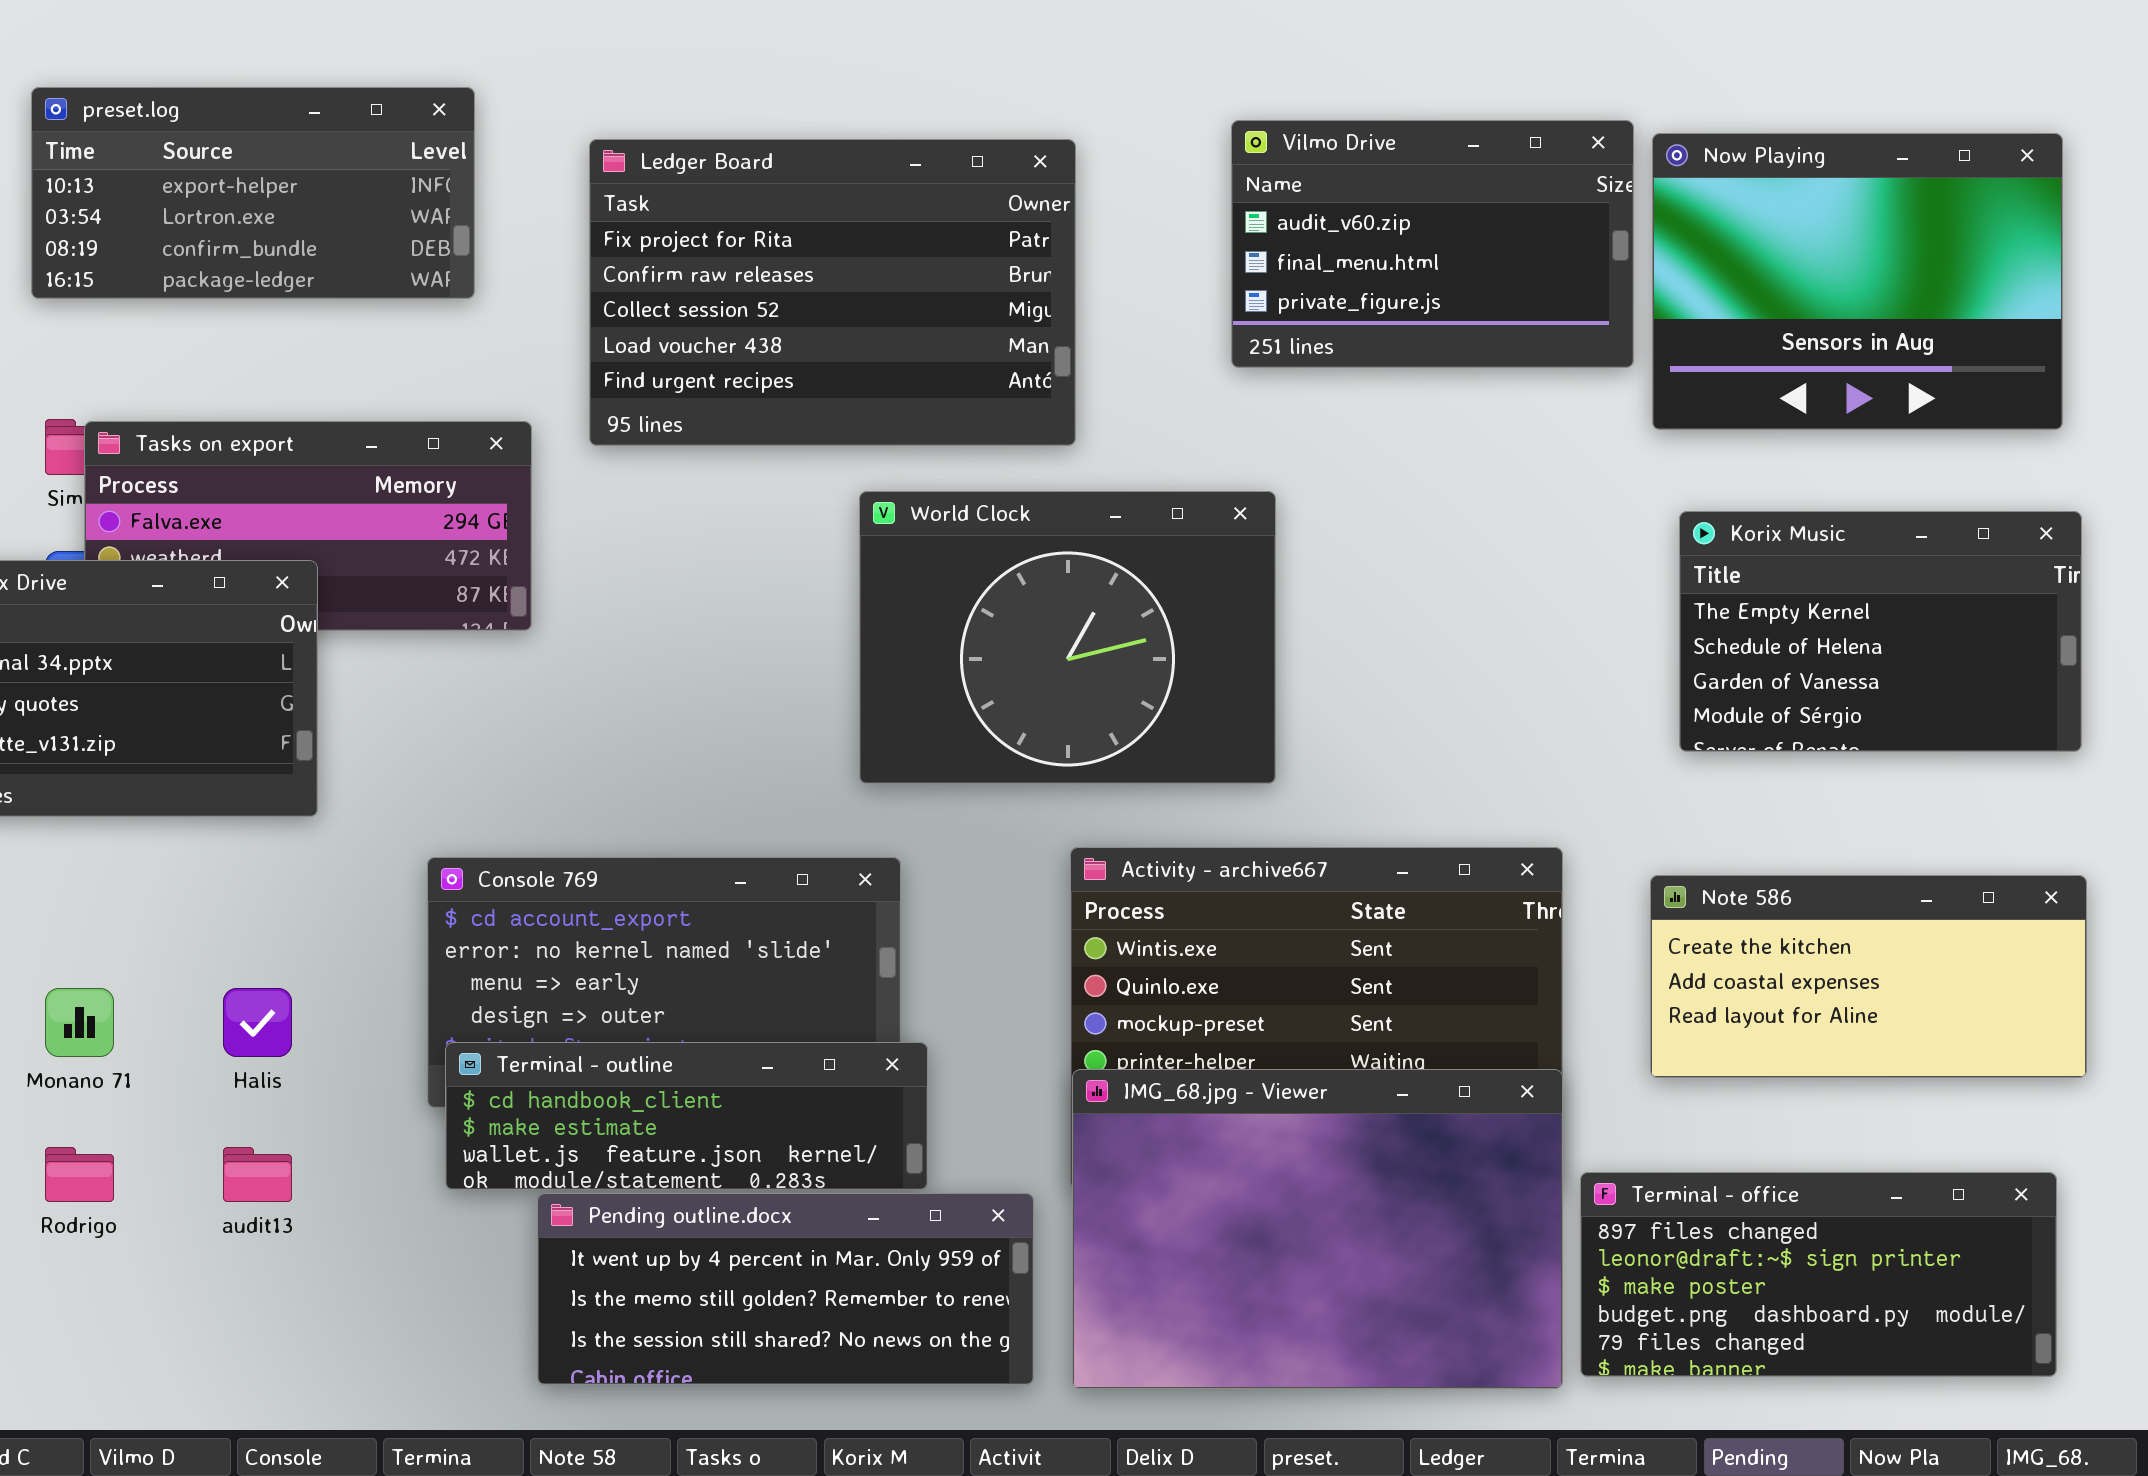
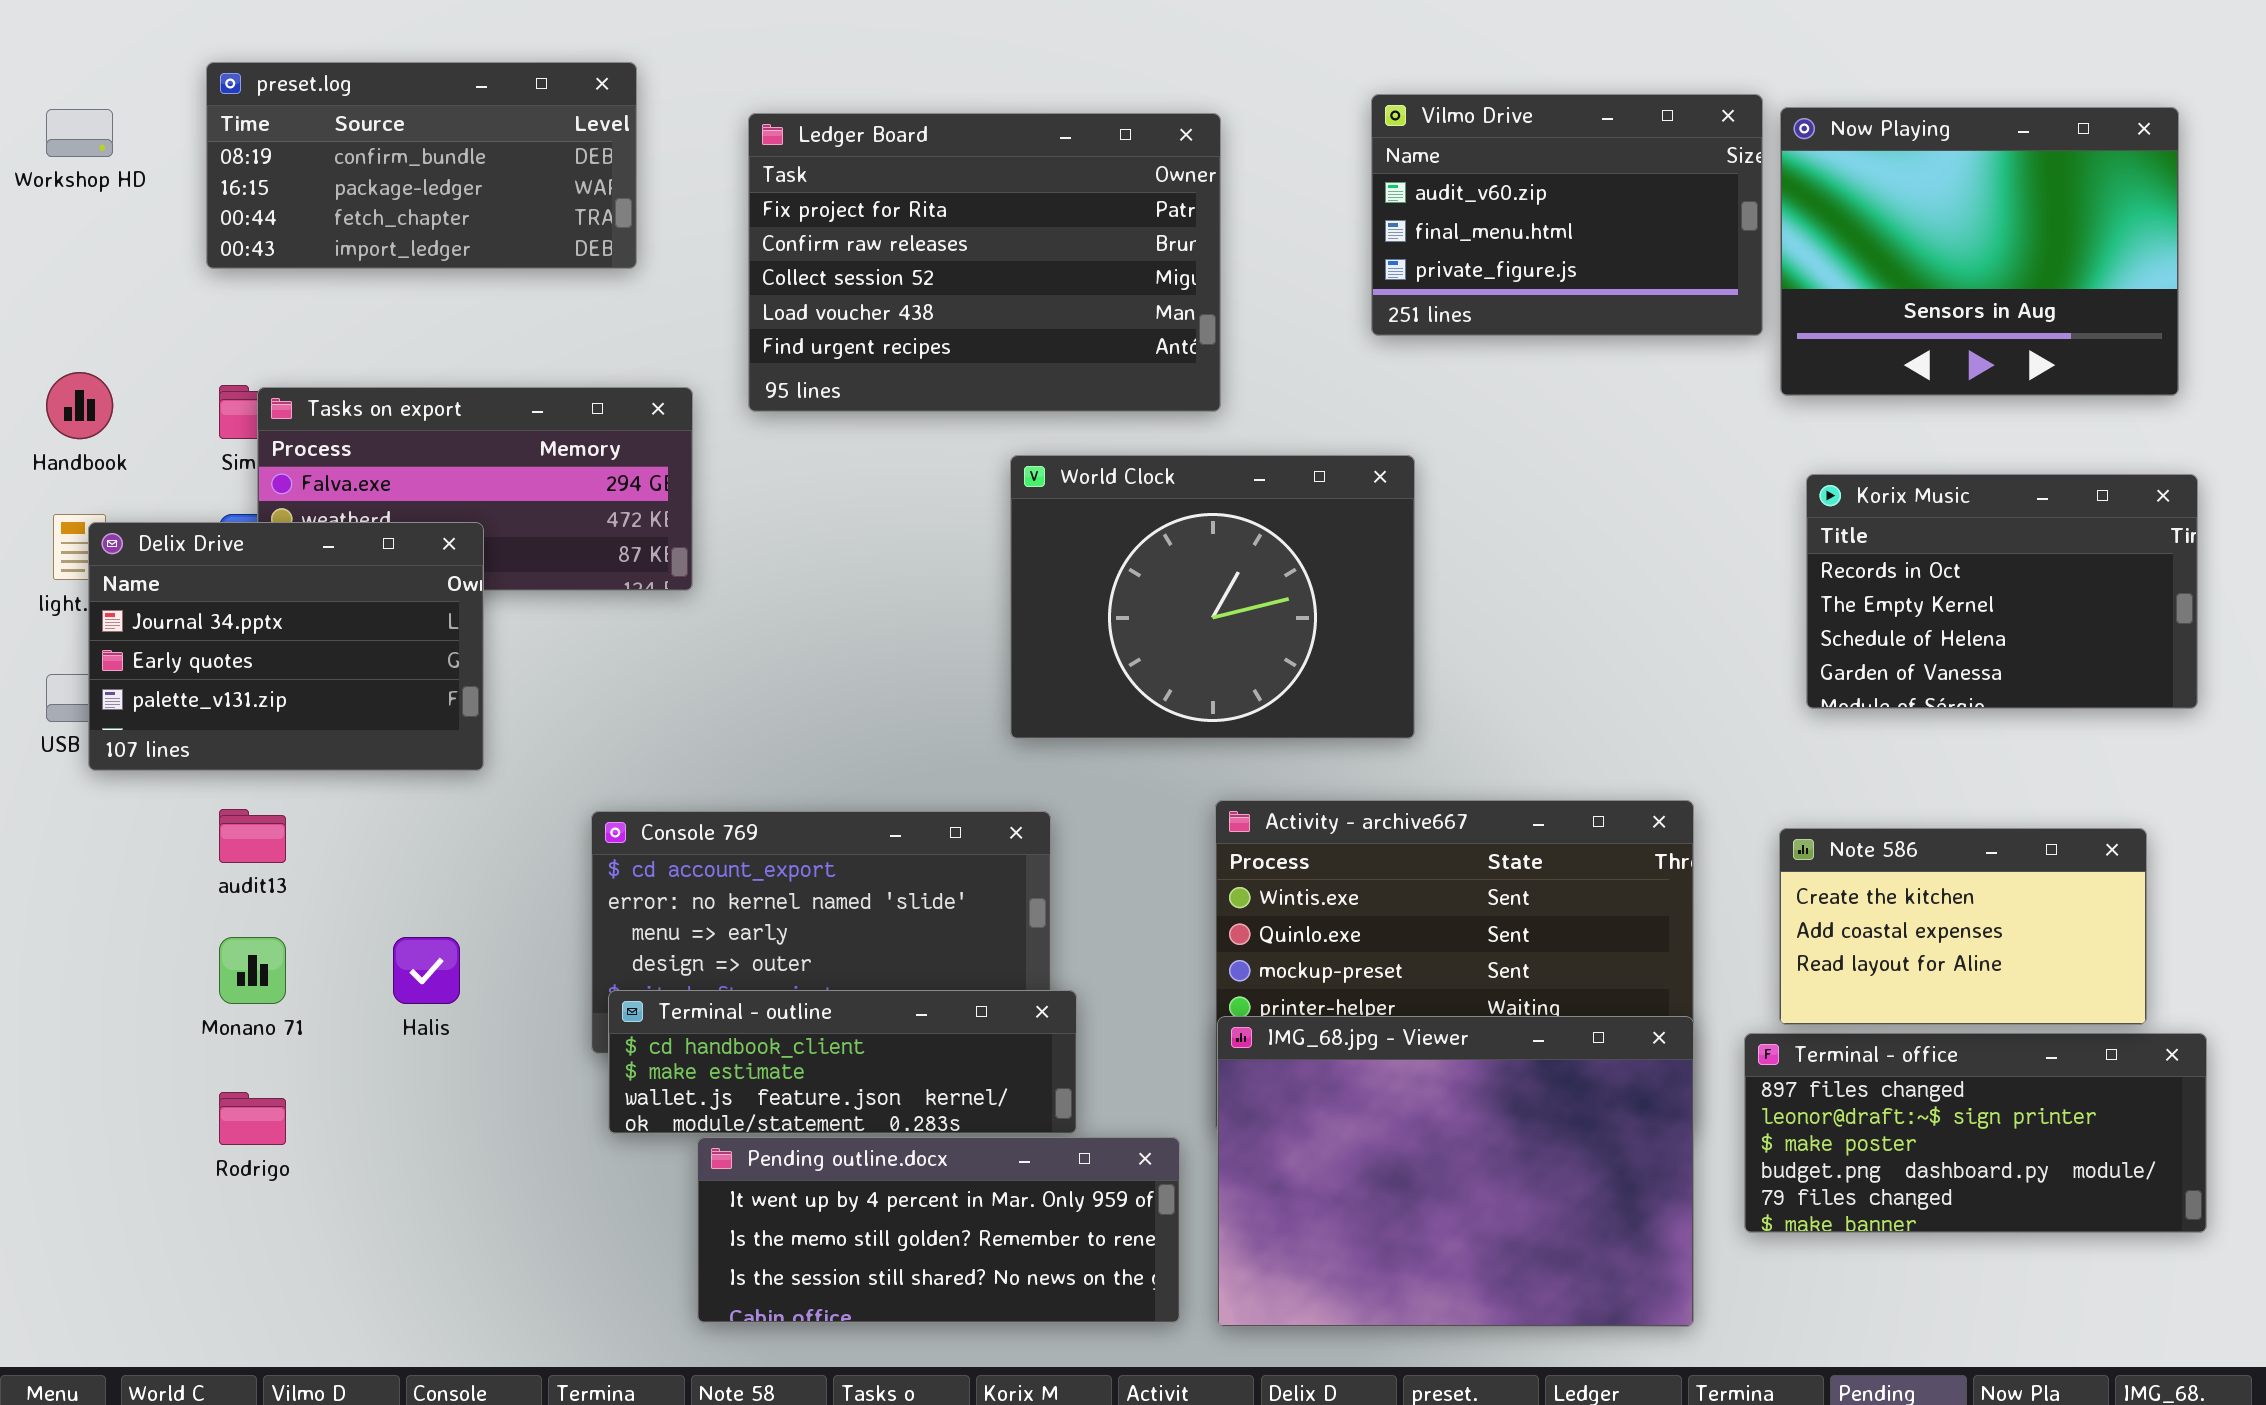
preset.log: [31,87,475,299] -> [206,62,637,269], scrolled down 2 rows
Korix Music: [1679,511,2082,752] -> [1806,474,2198,709], scrolled up 1 row
Note 586: [1650,875,2087,1078] -> [1779,828,2147,1025], resized
audit13: [223,1147,292,1202] -> [219,809,286,863], moved
Terminal - office: [1580,1172,2057,1377] -> [1744,1033,2207,1233], moved

